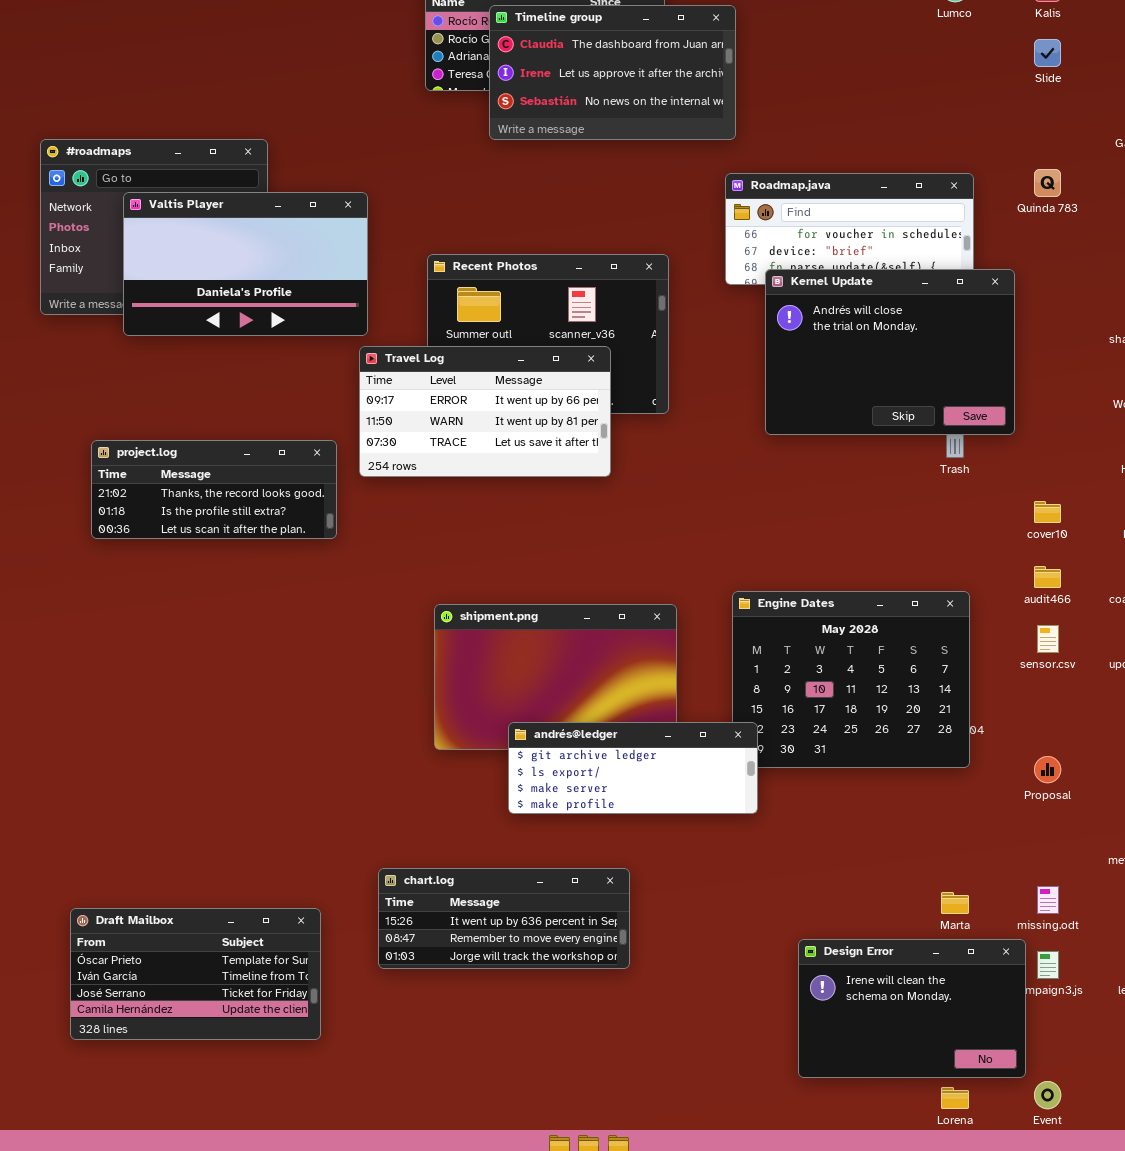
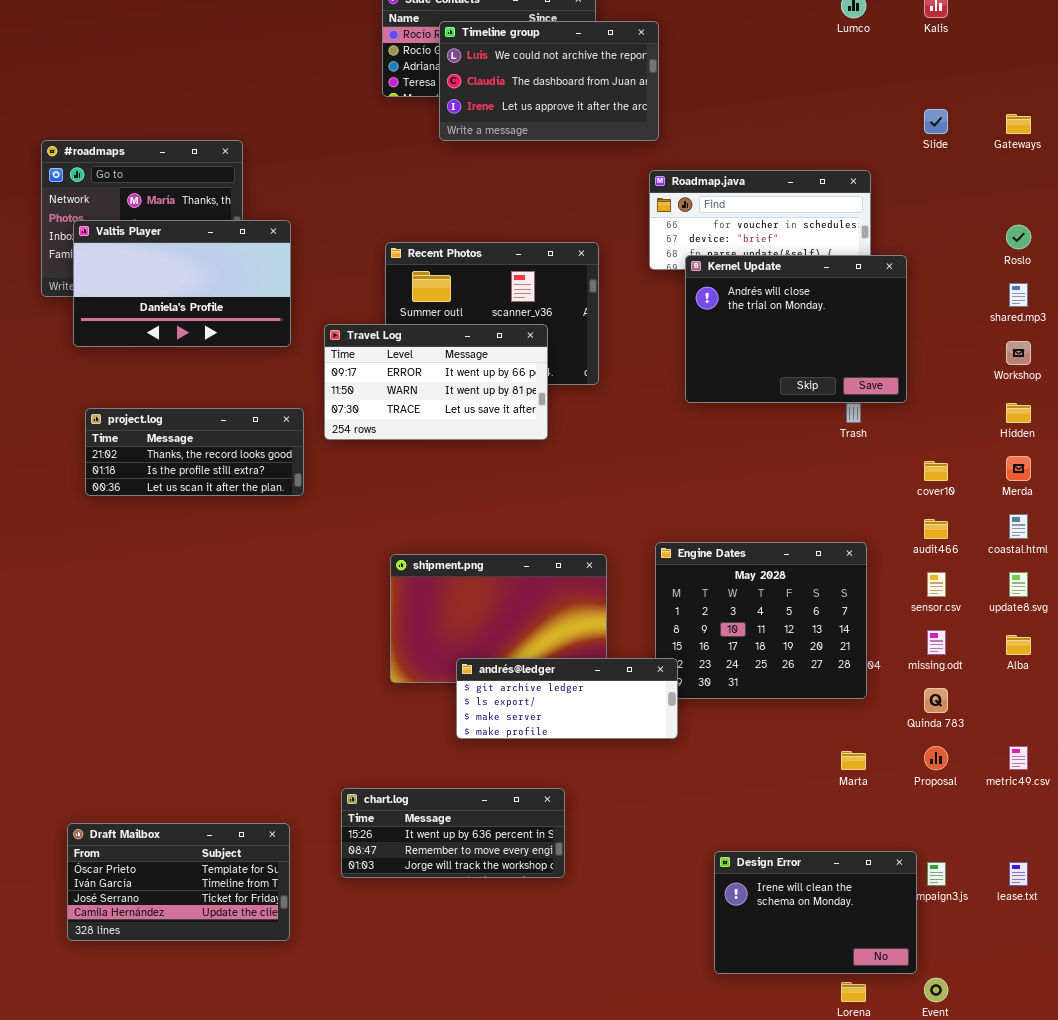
Timeline group: [489,5,736,140] -> [439,21,659,141], scrolled up 1 row
Slide: [1034,39,1061,67] -> [924,109,948,134], moved
Quinda 783: [1034,169,1061,197] -> [924,688,948,713], moved
Valtis Player: [123,192,368,336] -> [73,220,291,347], moved
Proposal: [1034,756,1061,783] -> [924,746,948,770], moved
missing.odt: [1037,886,1059,914] -> [927,630,946,655], moved
Marta: [941,892,969,914] -> [841,751,866,770], moved

